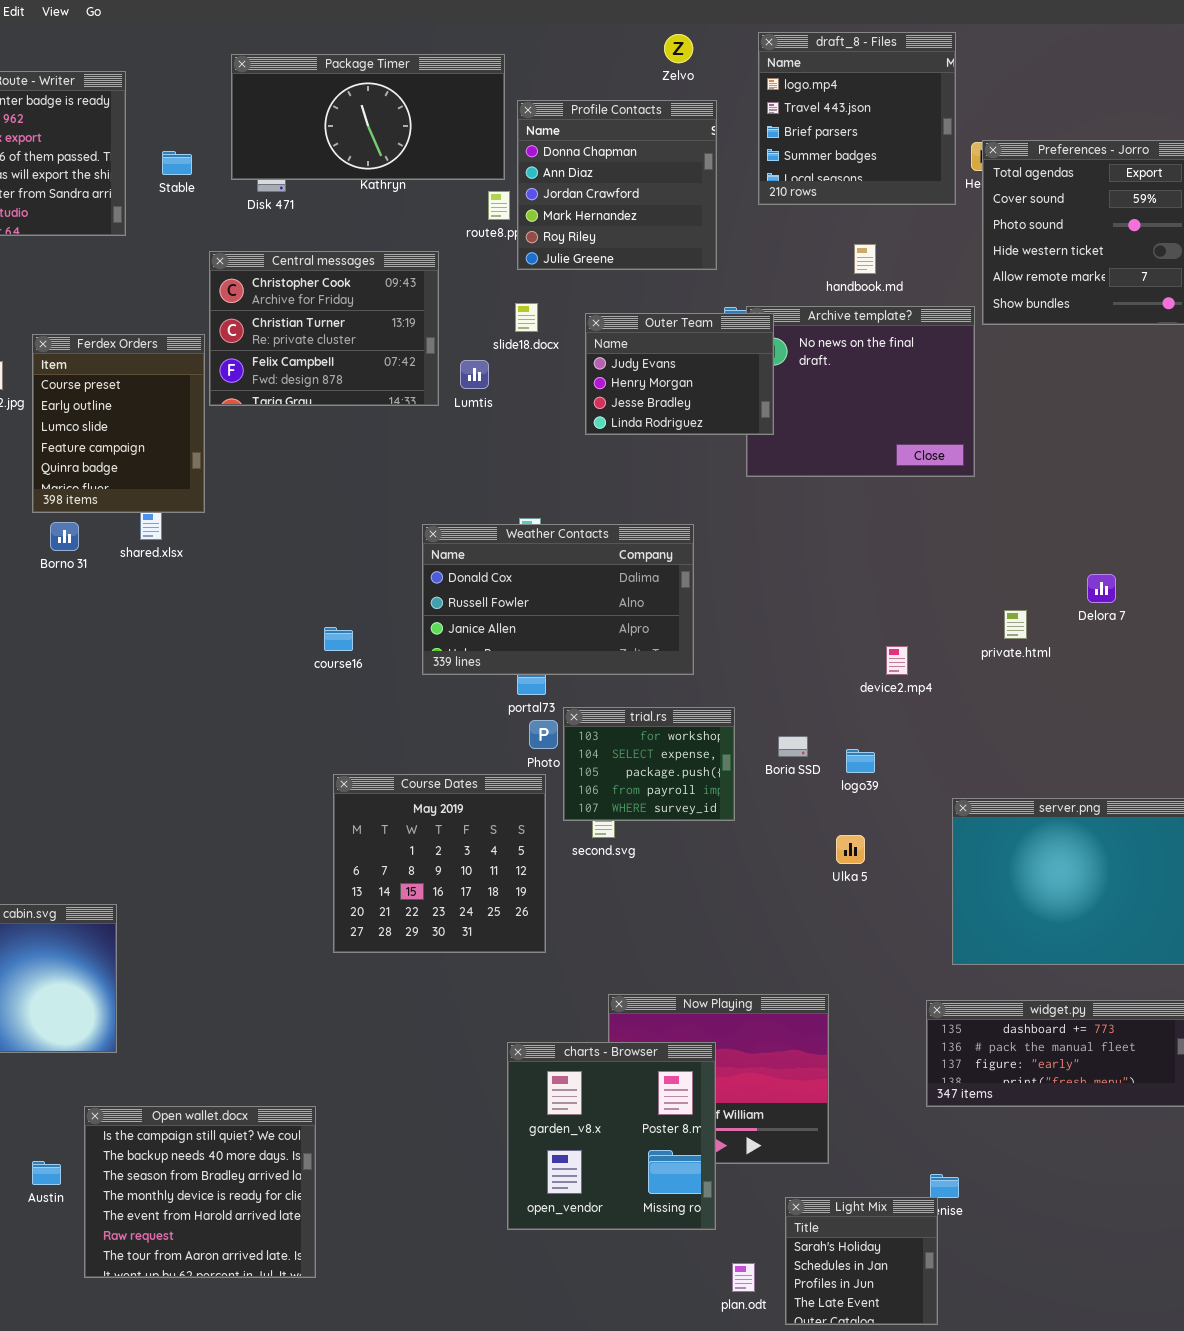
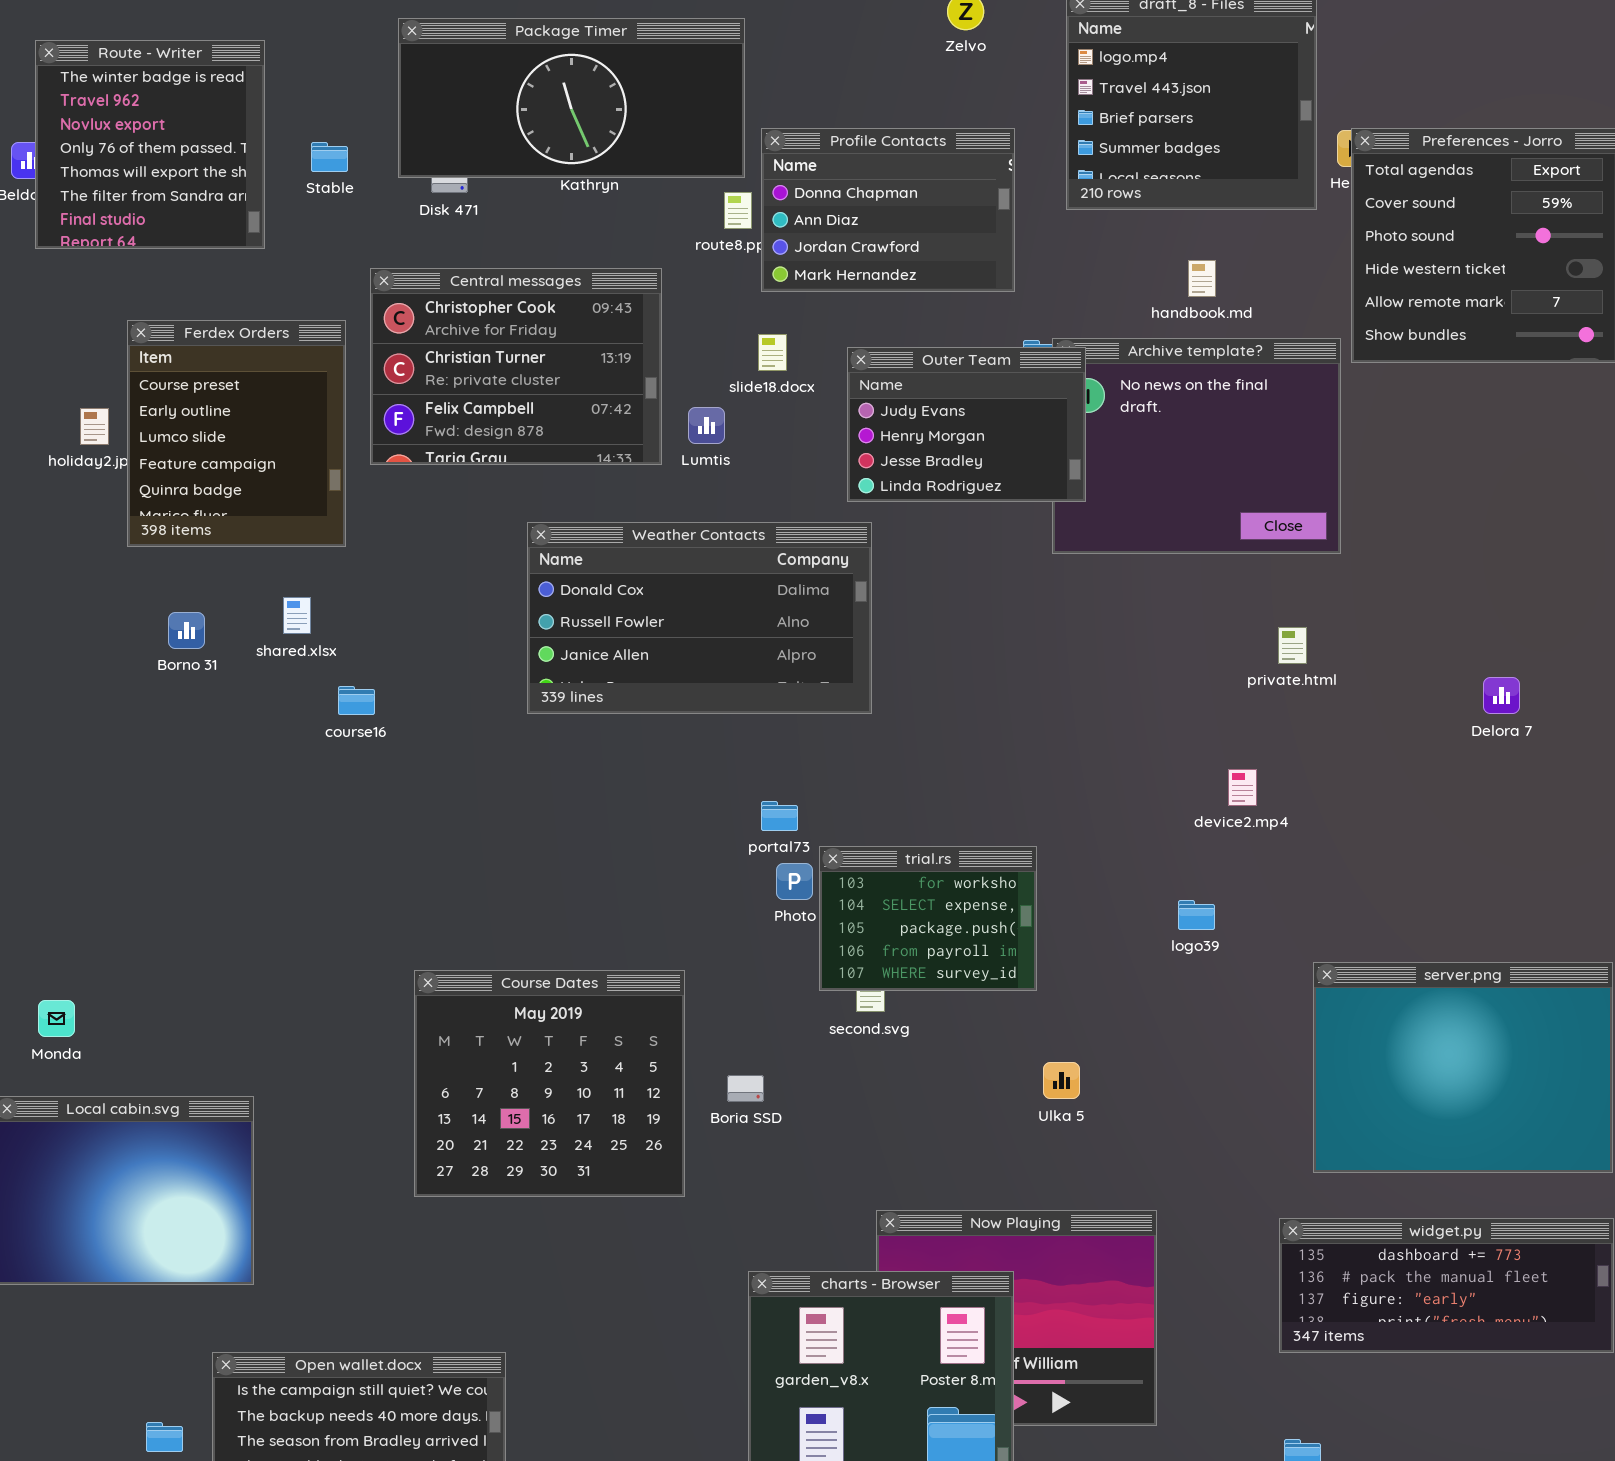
Profile Contacts: [517,100,717,270] -> [761,128,1015,292], resized
Ferdex Orders: [32,334,205,513] -> [127,320,346,547], moved
Weather Contacts: [422,524,694,675] -> [527,522,872,714], moved
private.html: [1004,610,1027,639] -> [1278,627,1307,664], moved
course16: [324,627,353,651] -> [338,686,375,715], moved
Boria SSD: [778,736,808,757] -> [727,1075,764,1102], moved
Course Dates: [333,774,546,953] -> [414,970,685,1197], moved
Ulka 5: [836,835,865,864] -> [1043,1062,1080,1099], moved

